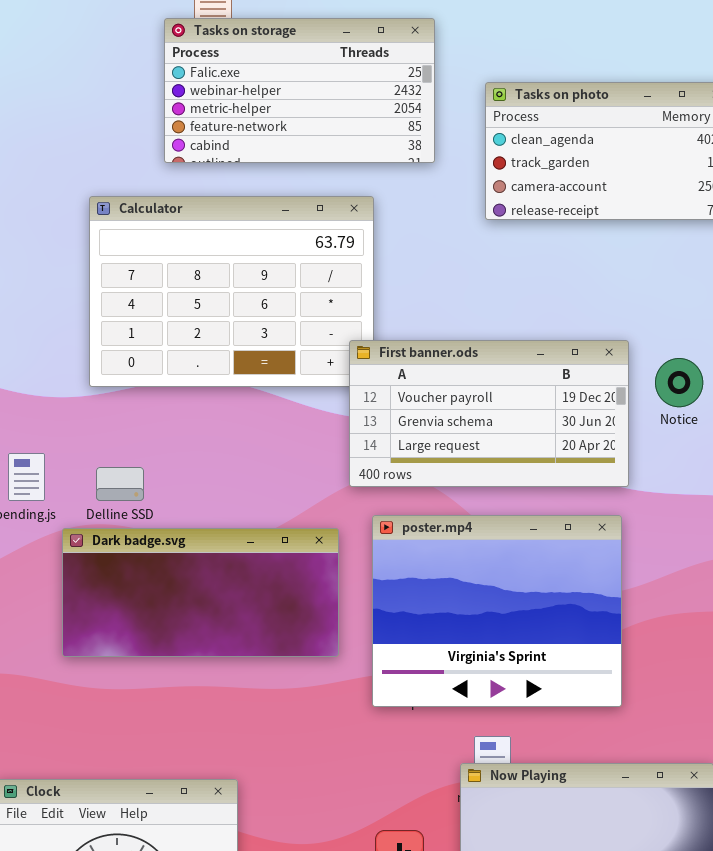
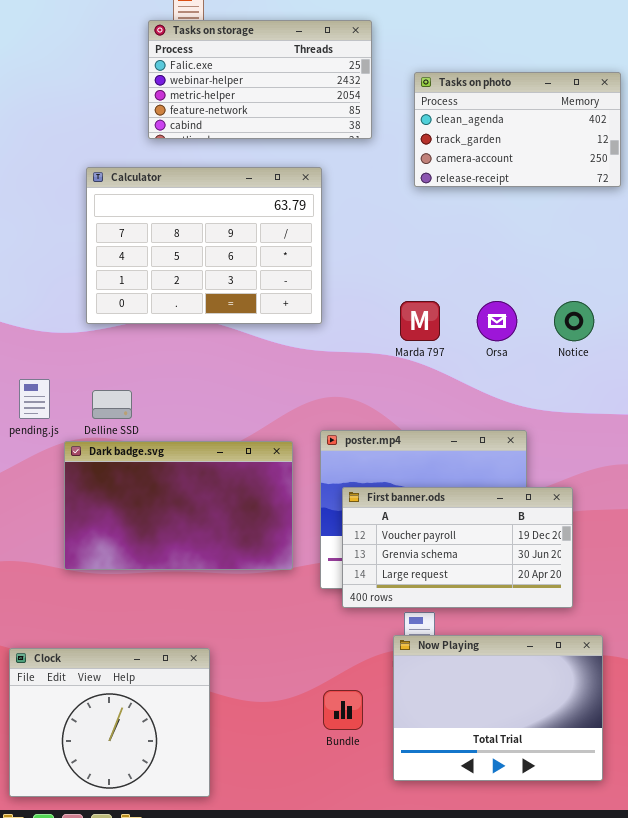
First banner.ods: [349,340,629,487] -> [342,487,573,608], moved
Dark badge.svg: [62,528,339,657] -> [64,441,293,570], resized

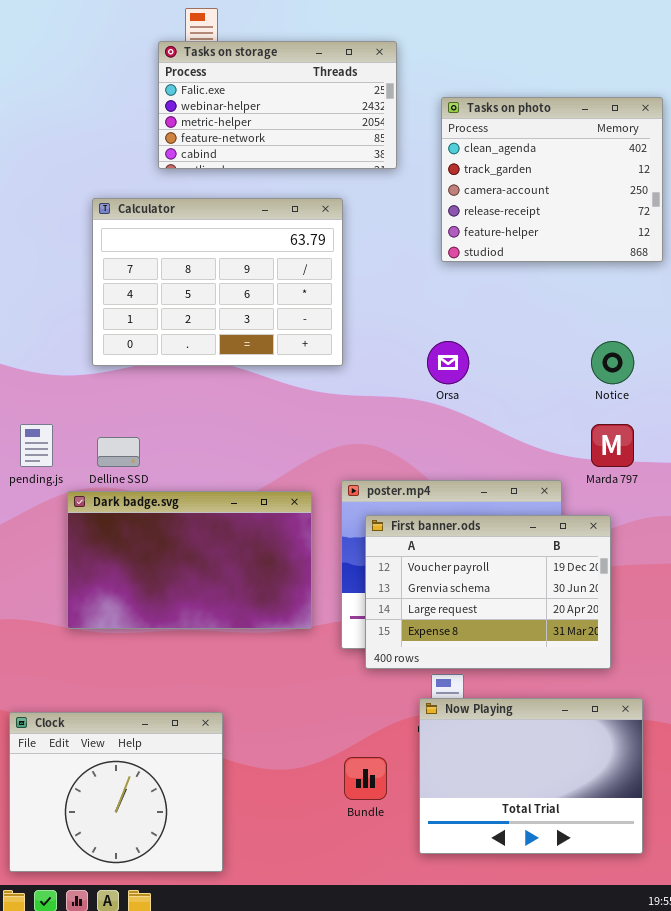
Tasks on photo: [414,72,621,187] -> [441,97,663,262], resized
Marda 797: [400,301,440,341] -> [591,424,634,467], moved
Orsa: [477,301,517,341] -> [427,341,469,384], moved
First banner.ods: [342,487,573,608] -> [365,515,611,669], resized

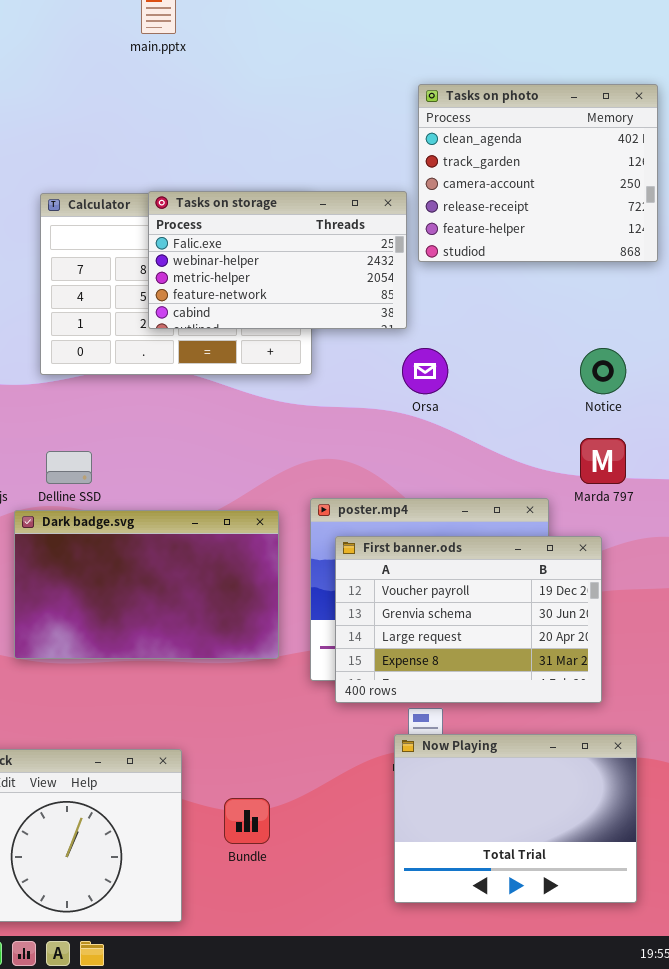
Tasks on storage: [158,41,397,169] -> [148,191,407,329], moved
Bundle: [344,757,387,800] -> [224,798,270,844], moved

